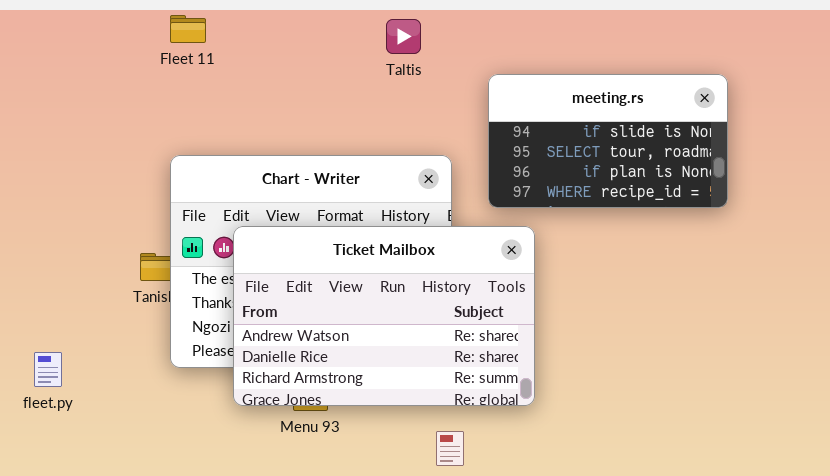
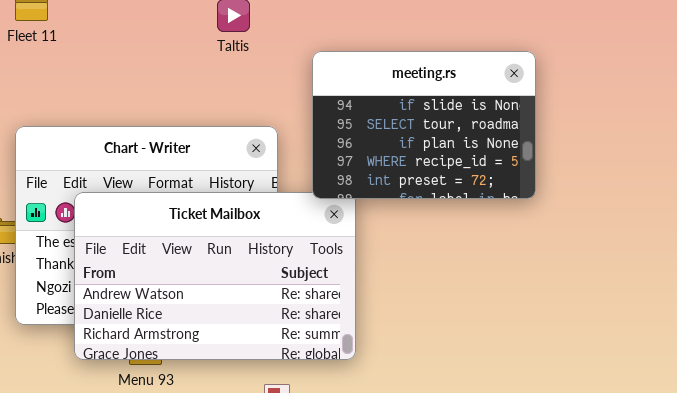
meeting.rs: [488,74,728,208] -> [312,51,536,199], resized

